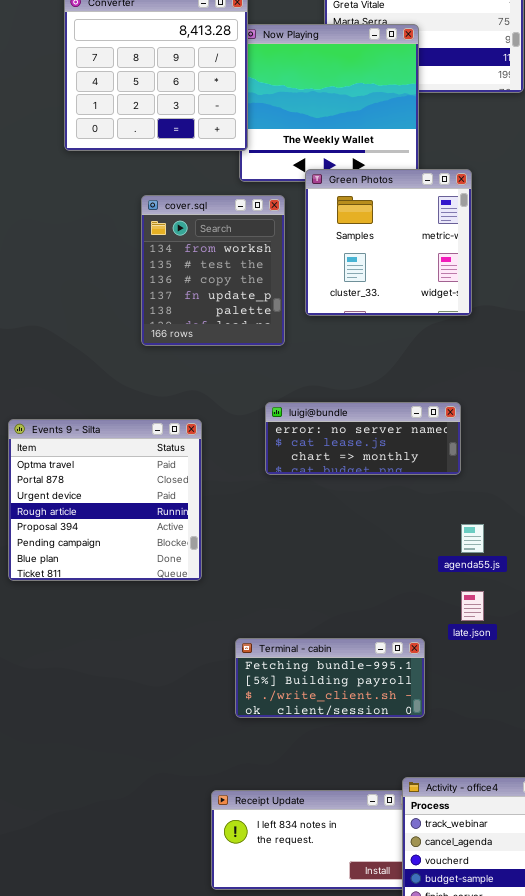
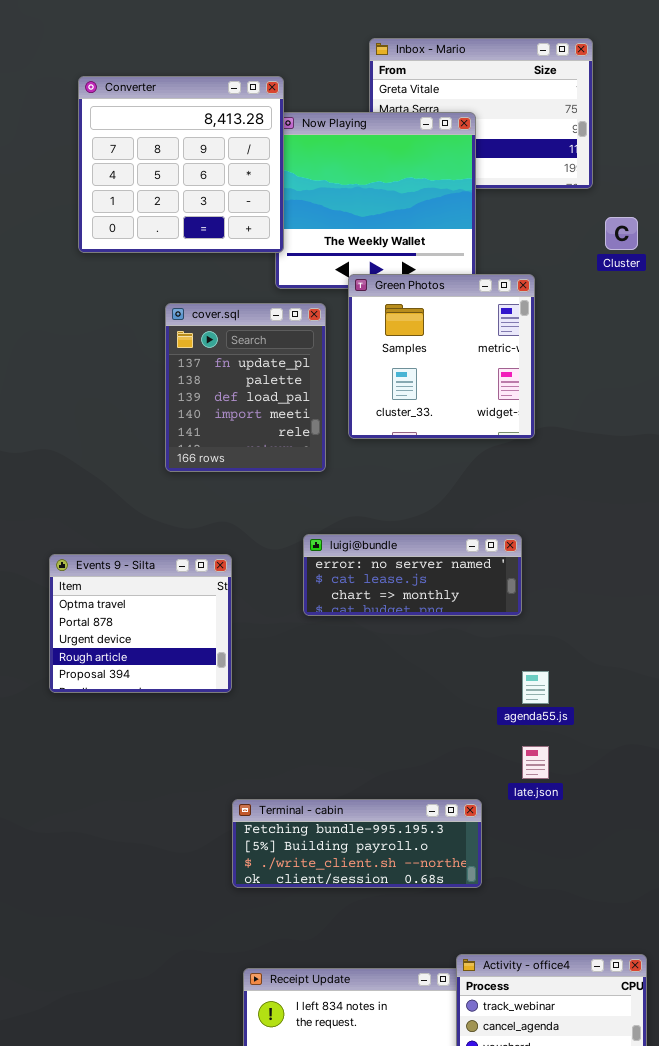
cover.sql: [141,195,285,346] -> [165,303,326,472], scrolled down 3 rows
Events 9 - Silta: [8,419,202,581] -> [49,554,232,693], resized
Terminal - cabin: [235,638,425,718] -> [232,799,482,888], resized

